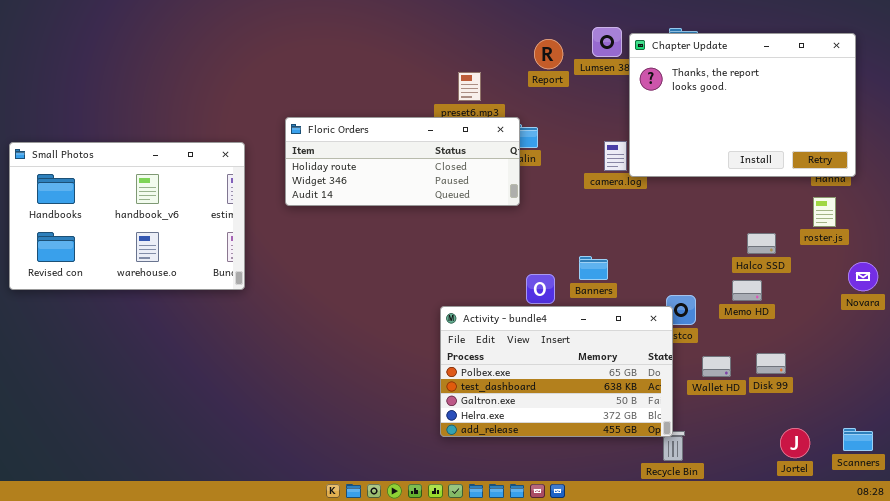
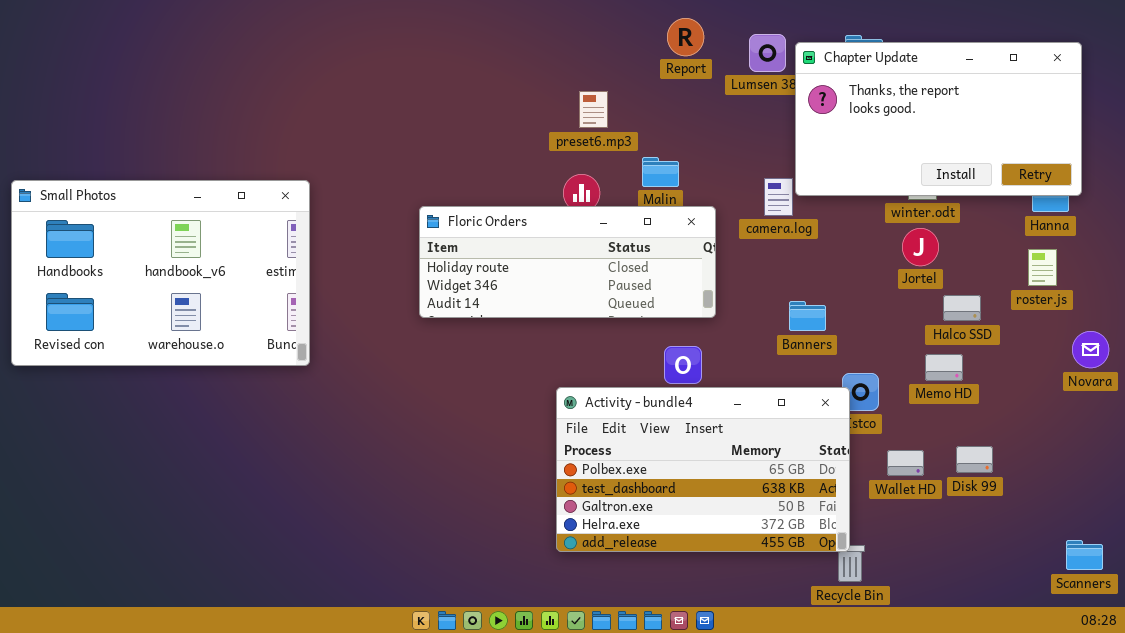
Chapter Update: [629,33,856,177] -> [795,42,1082,196], resized
Report: [534,39,563,69] -> [667,18,704,56], moved
Floric Orders: [285,117,520,206] -> [419,206,716,318], moved
Banners: [579,256,608,280] -> [789,301,826,331], moved
Jortel: [780,428,810,458] -> [902,228,939,266], moved

